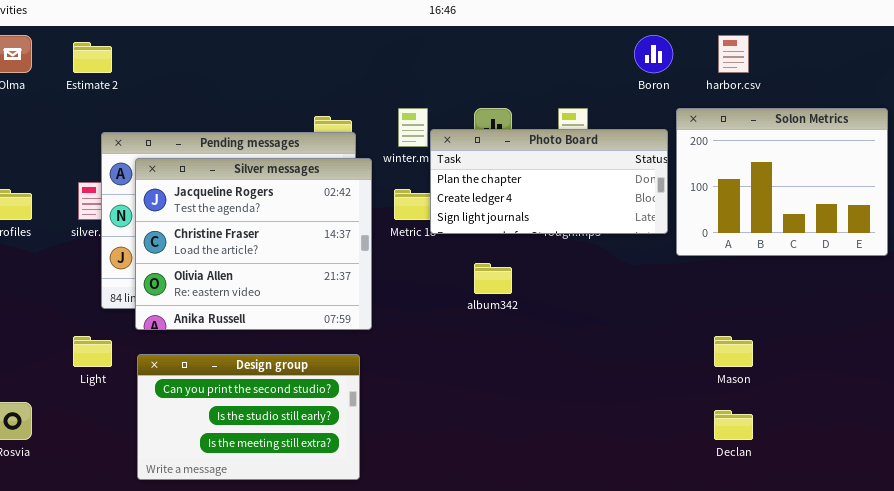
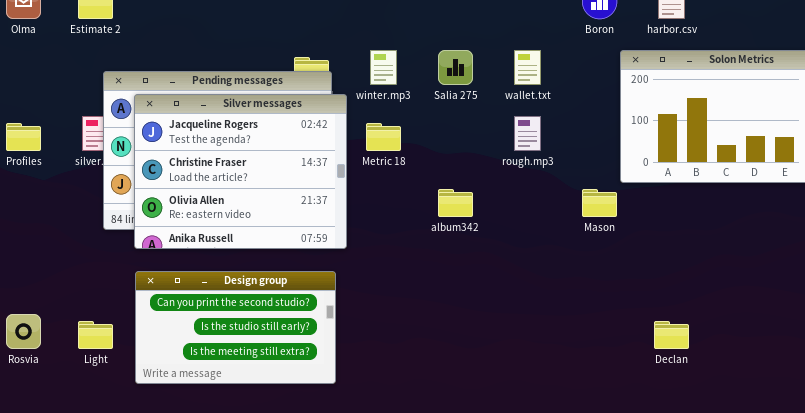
Photo Board: [430,129,668,234] -> none, closed
Light: [73,336,112,367] -> [78,321,113,349], moved
Mason: [714,336,753,367] -> [582,189,617,217], moved

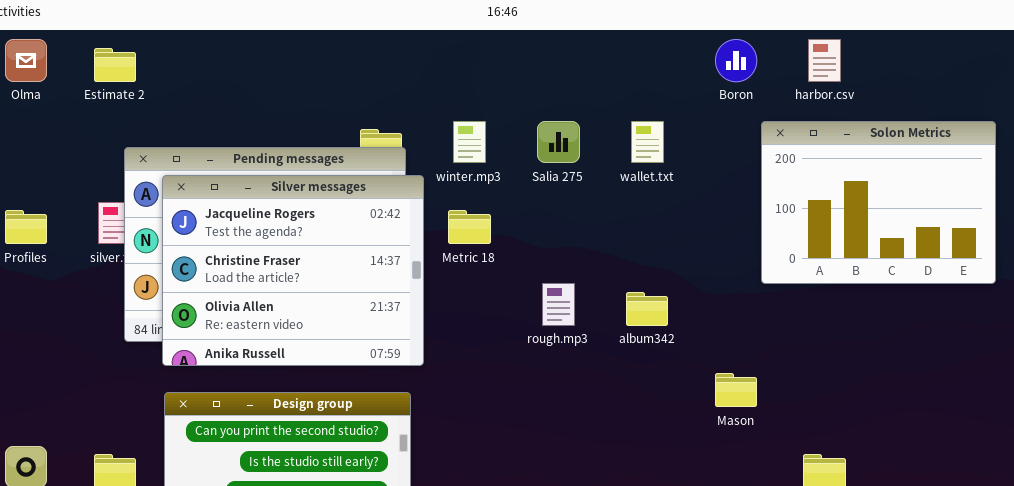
rough.mp3: [514,116,541,151] -> [542,283,575,326], moved
album342: [438,189,473,217] -> [626,292,668,326], moved
Mason: [582,189,617,217] -> [715,373,757,407], moved

